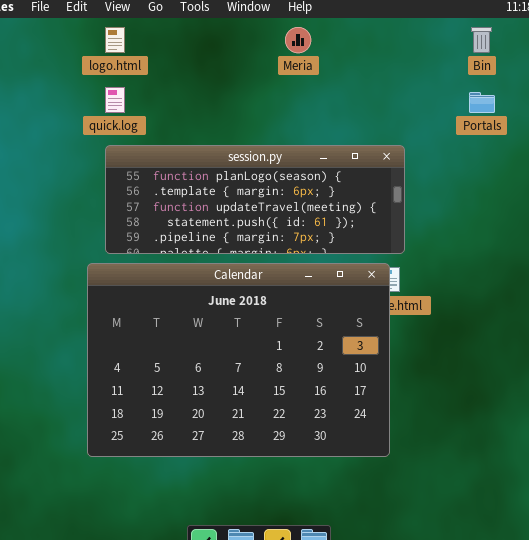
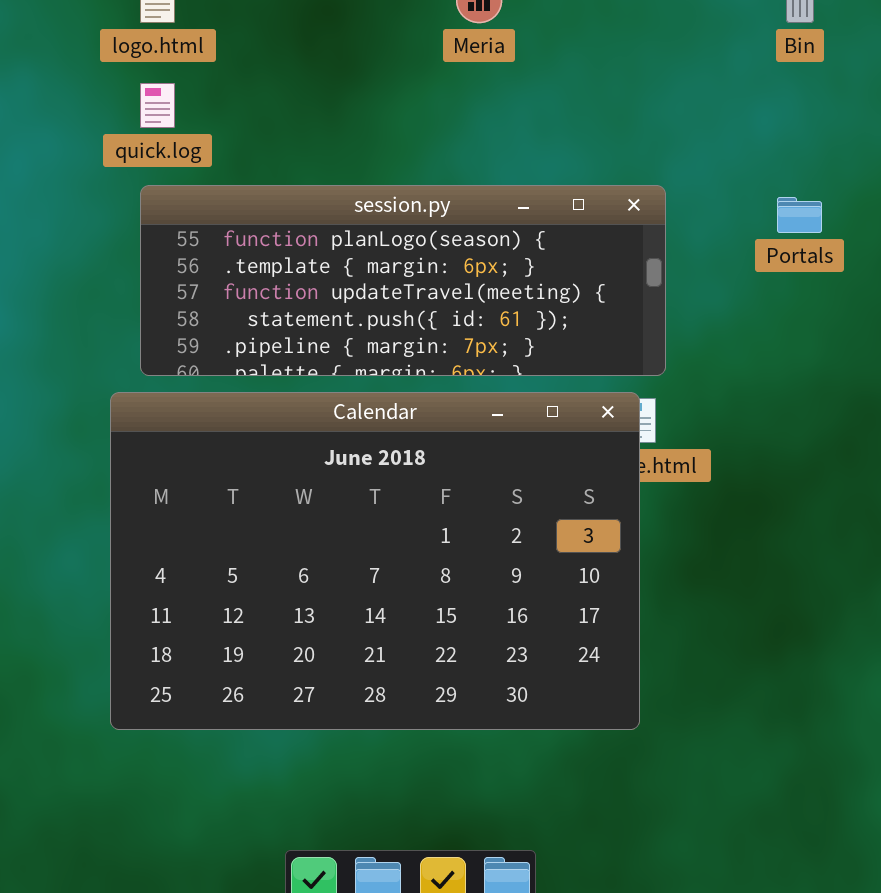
Portals: [469,92,495,113] -> [777,197,822,233], moved

